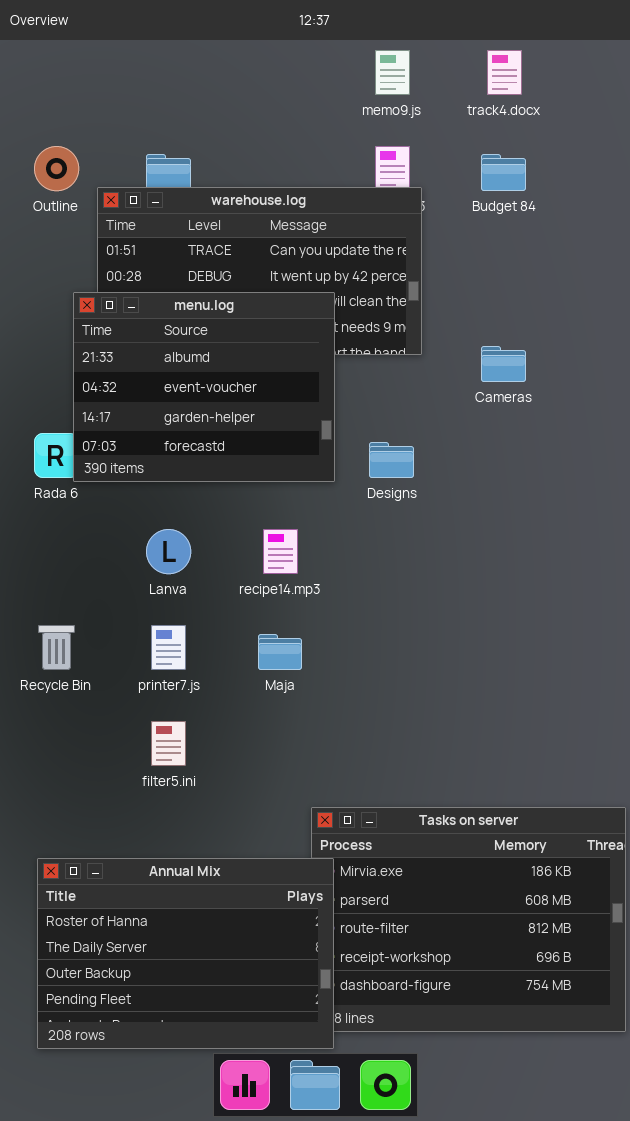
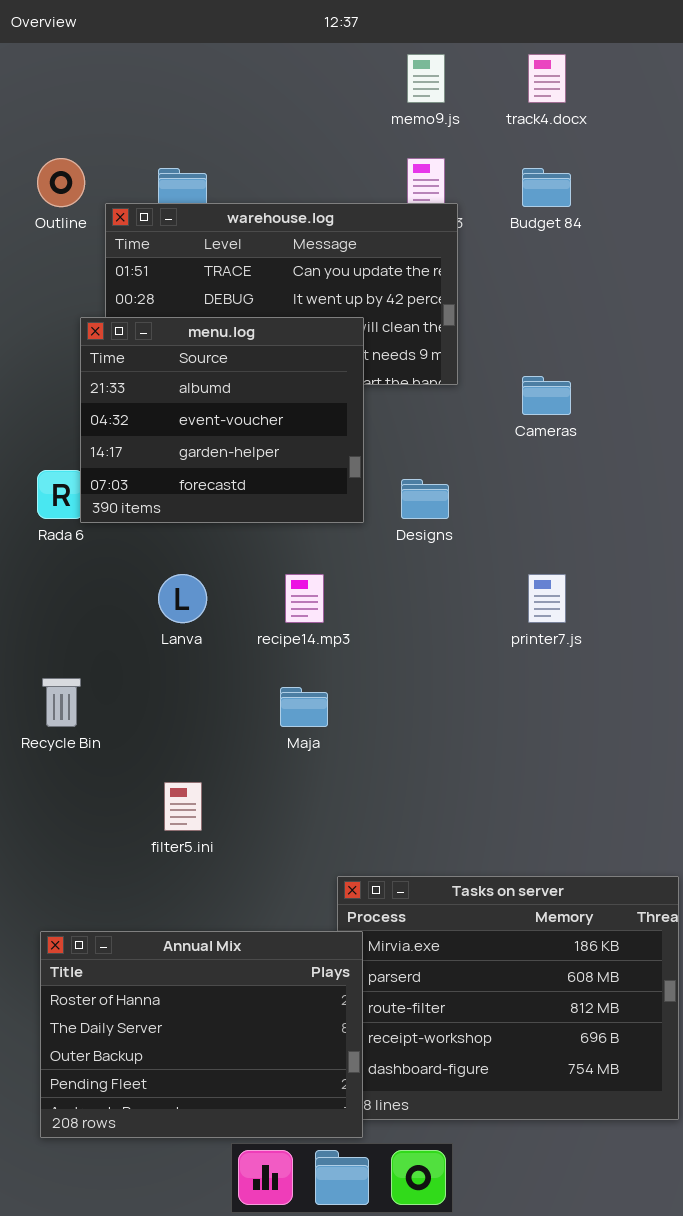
printer7.js: [151,625,186,670] -> [528,574,566,623], moved

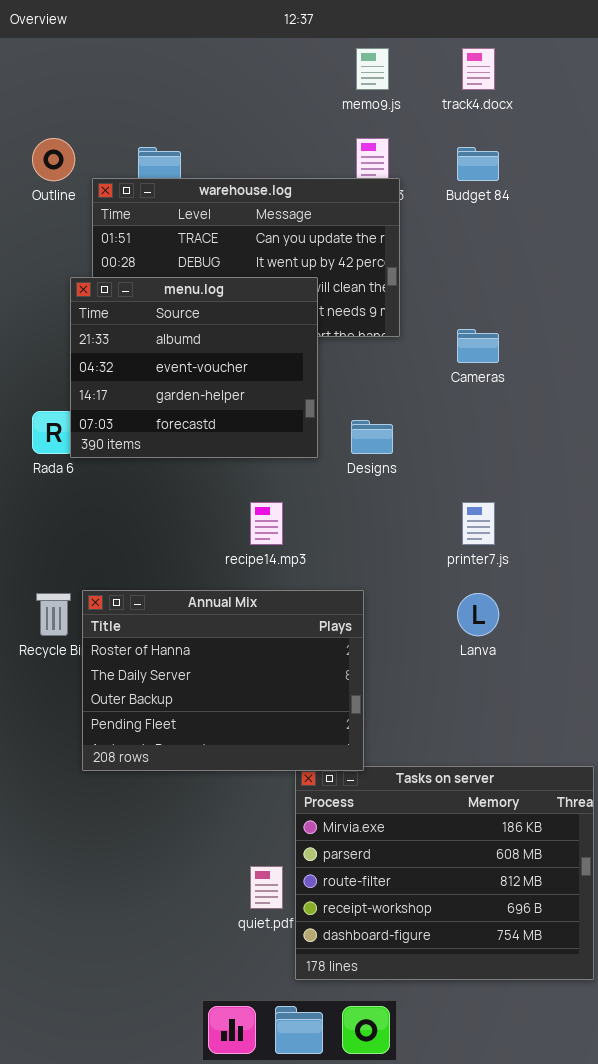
Lanva: [158,574,207,623] -> [457,593,499,636], moved
Annual Mix: [40,931,363,1138] -> [82,590,364,771], moved

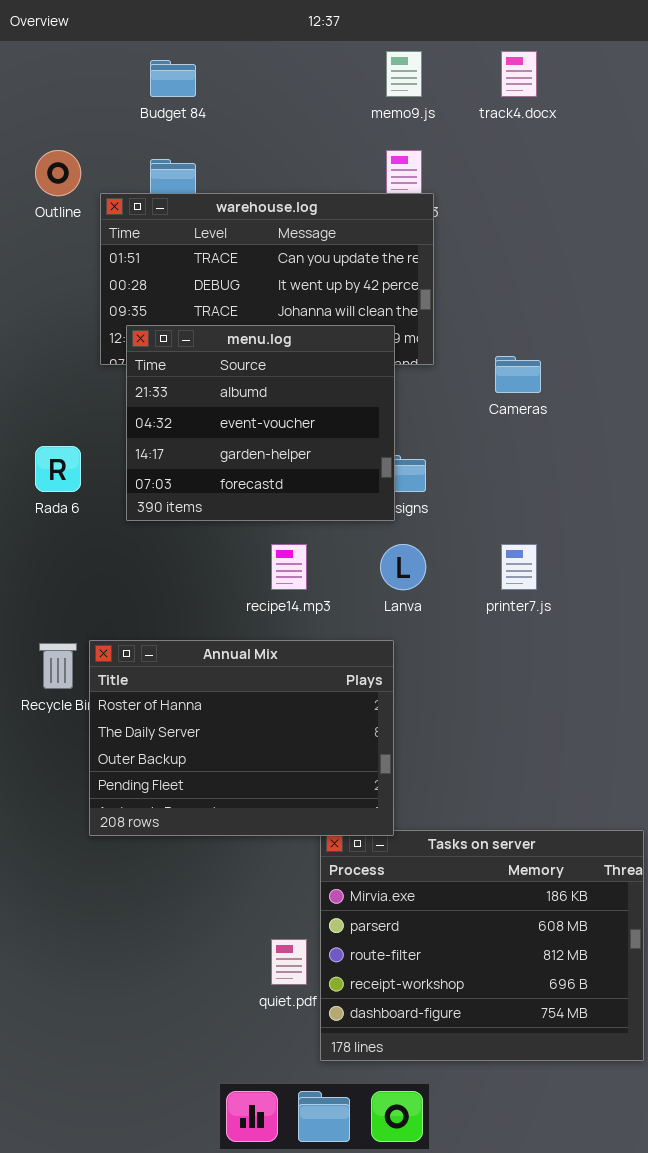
Budget 84: [457,147,499,181] -> [150,60,196,97], moved
menu.log: [70,277,318,458] -> [126,325,395,521], moved
Lanva: [457,593,499,636] -> [380,544,426,590], moved

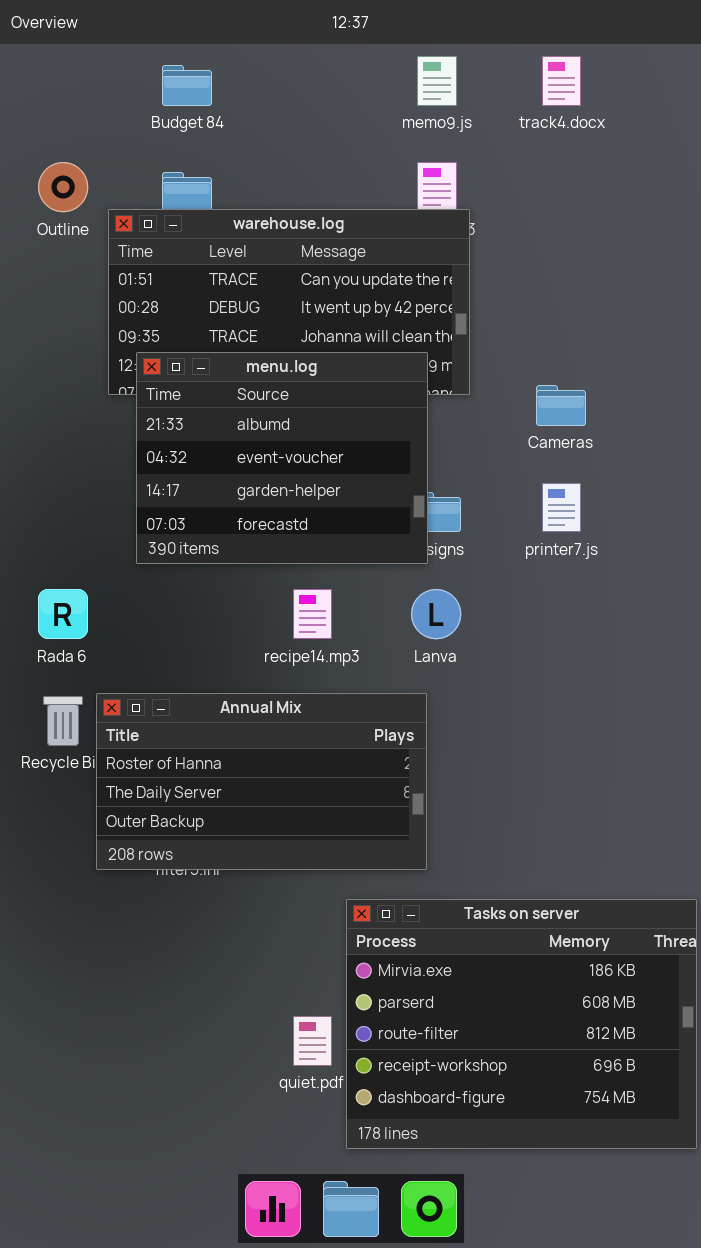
Rada 6: [35,446,81,492] -> [38,589,88,639], moved
printer7.js: [501,544,537,590] -> [542,483,581,532], moved
Annual Mix: [89,640,394,836] -> [96,693,427,870], resized

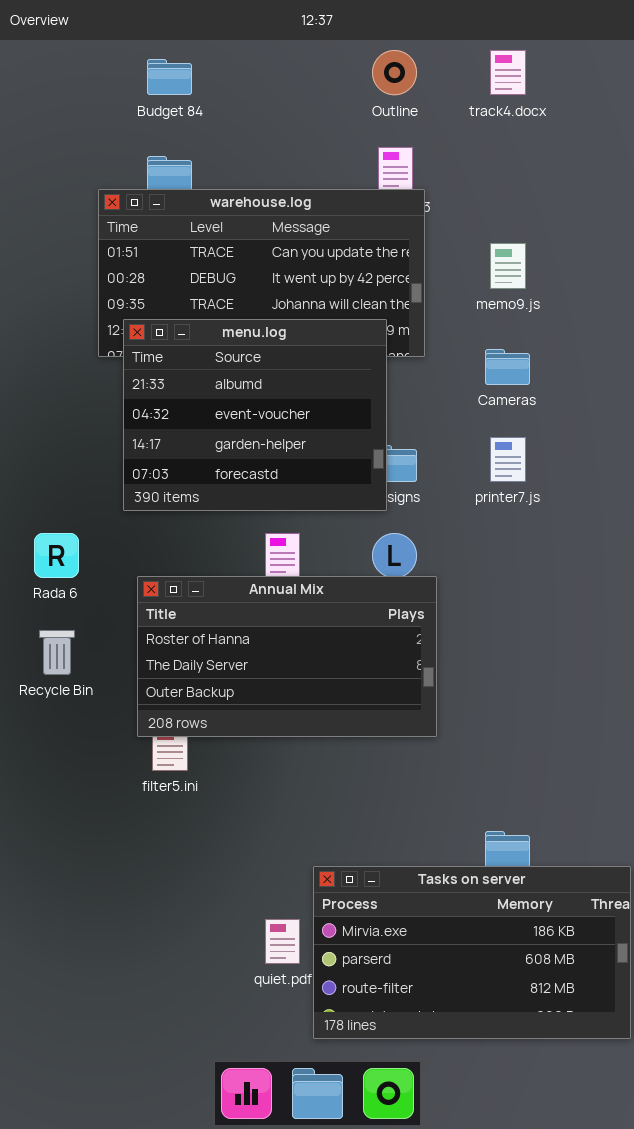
memo9.js: [417,56,457,106] -> [490,243,526,289], moved
Outline: [38,162,88,212] -> [372,50,417,95], moved
Annual Mix: [96,693,427,870] -> [137,576,437,737], moved
Tasks on server: [346,899,697,1149] -> [313,866,631,1039], resized

